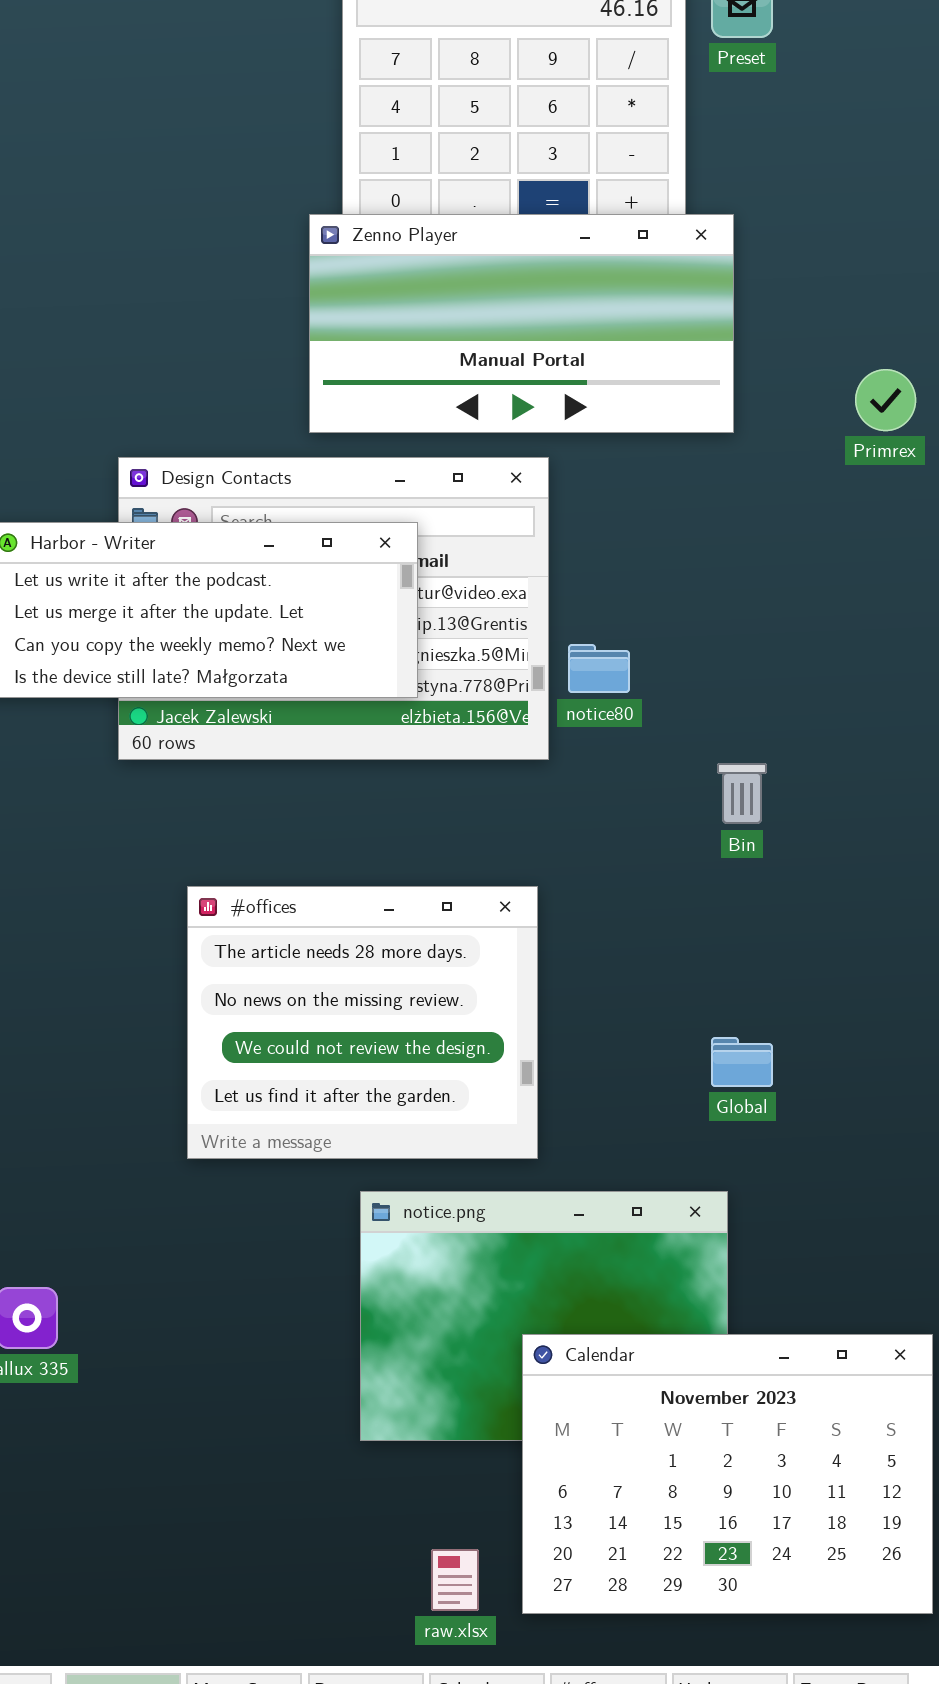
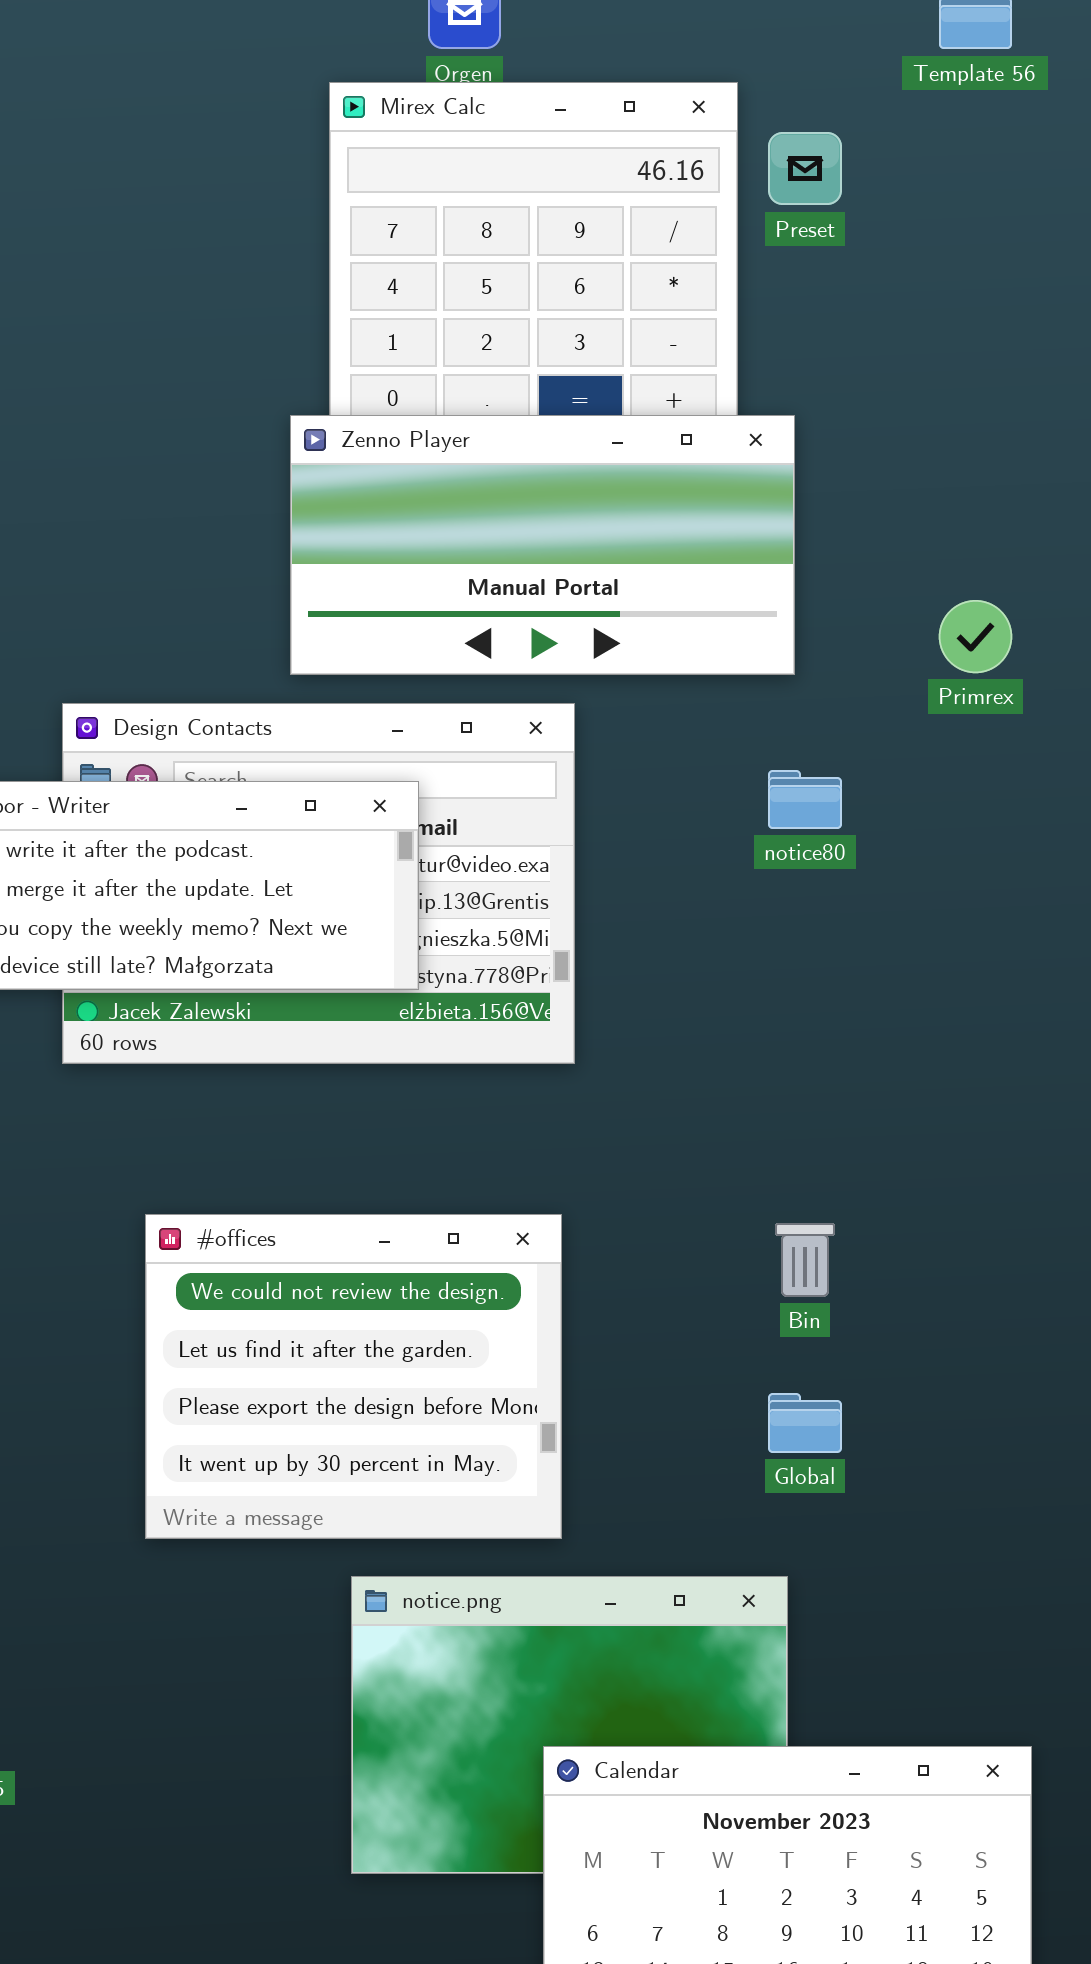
notice80: [568,644,630,693] -> [768,770,842,829], moved
Bin: [717,763,767,824] -> [775,1223,835,1297], moved
#offices: [187,886,538,1159] -> [145,1214,562,1539], scrolled down 2 rows

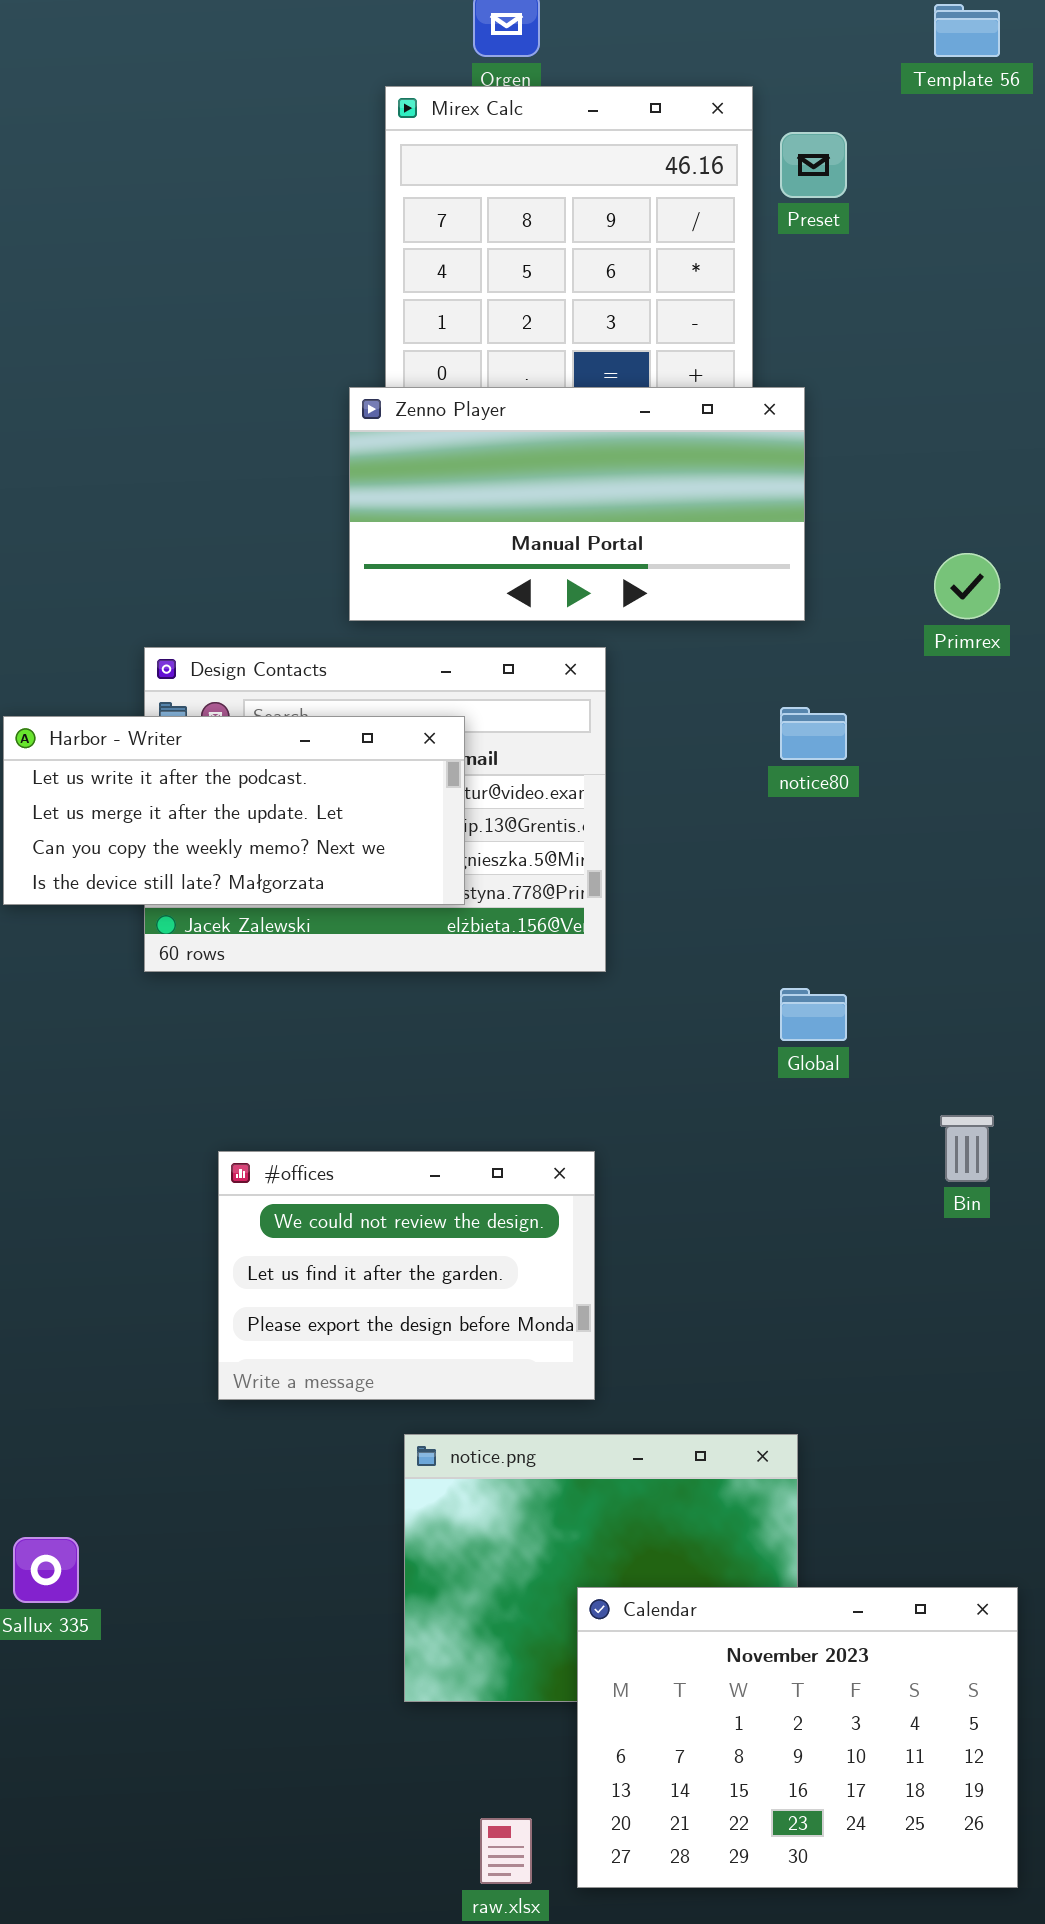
#offices: [145,1214,562,1539] -> [218,1151,595,1400], resized
Bin: [775,1223,835,1297] -> [940,1115,994,1182], moved
Global: [768,1393,842,1453] -> [780,988,847,1041], moved

